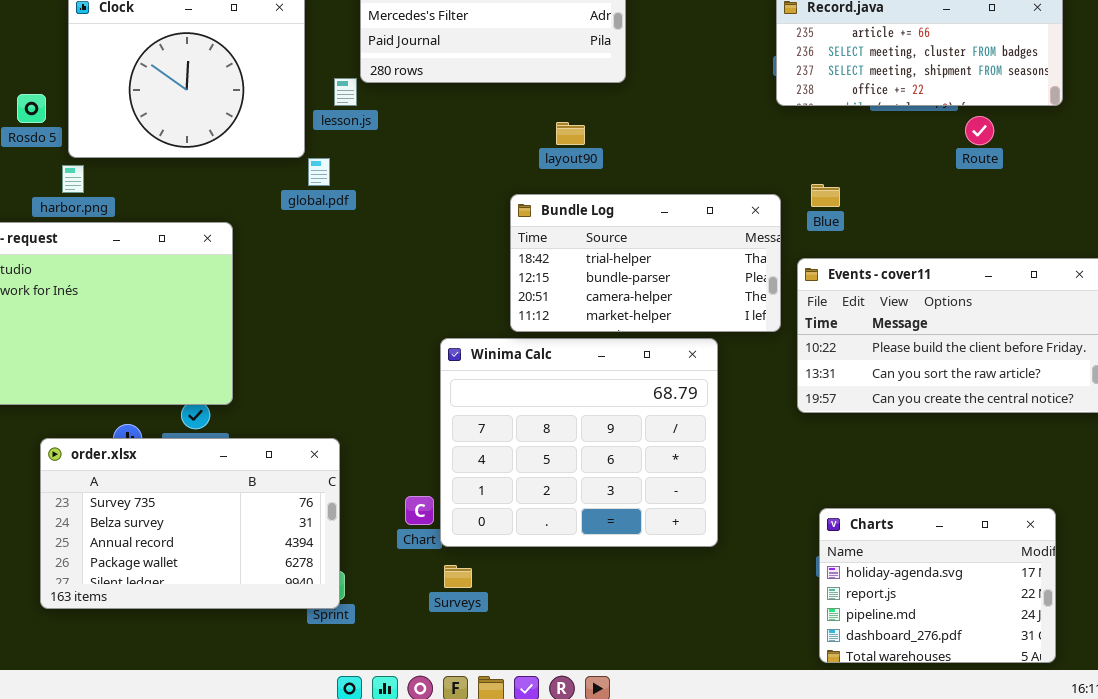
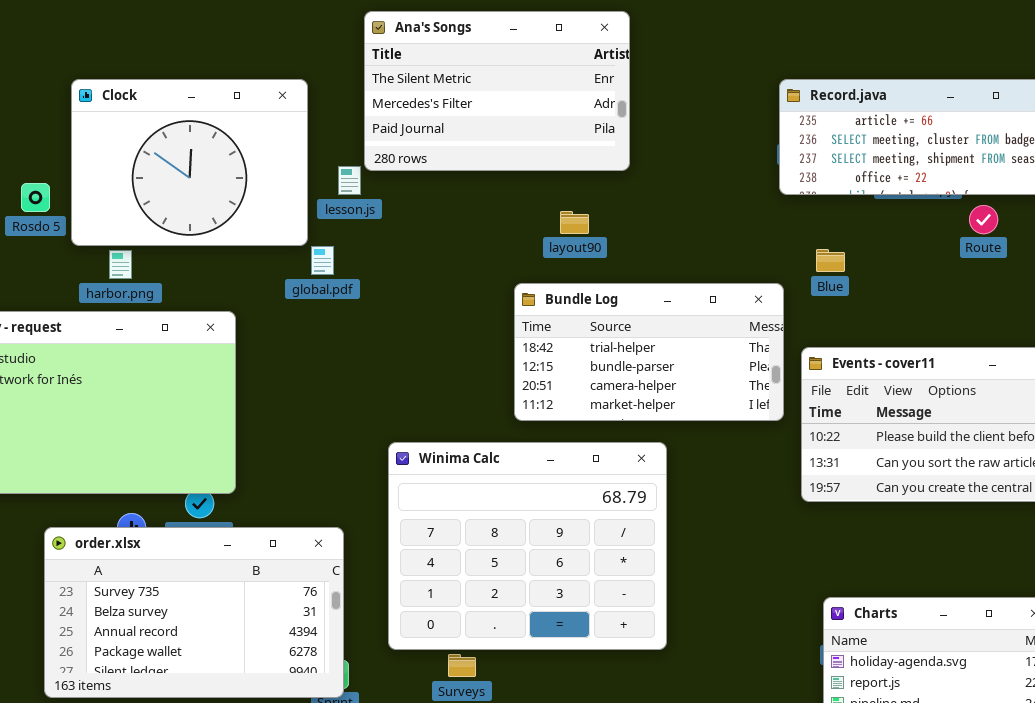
harbor.png: [62,165,84,193] -> [109,250,132,279], moved
Blue: [811,184,840,207] -> [816,249,845,272], moved
Winima Calc: [440,338,718,547] -> [388,442,667,650], moved

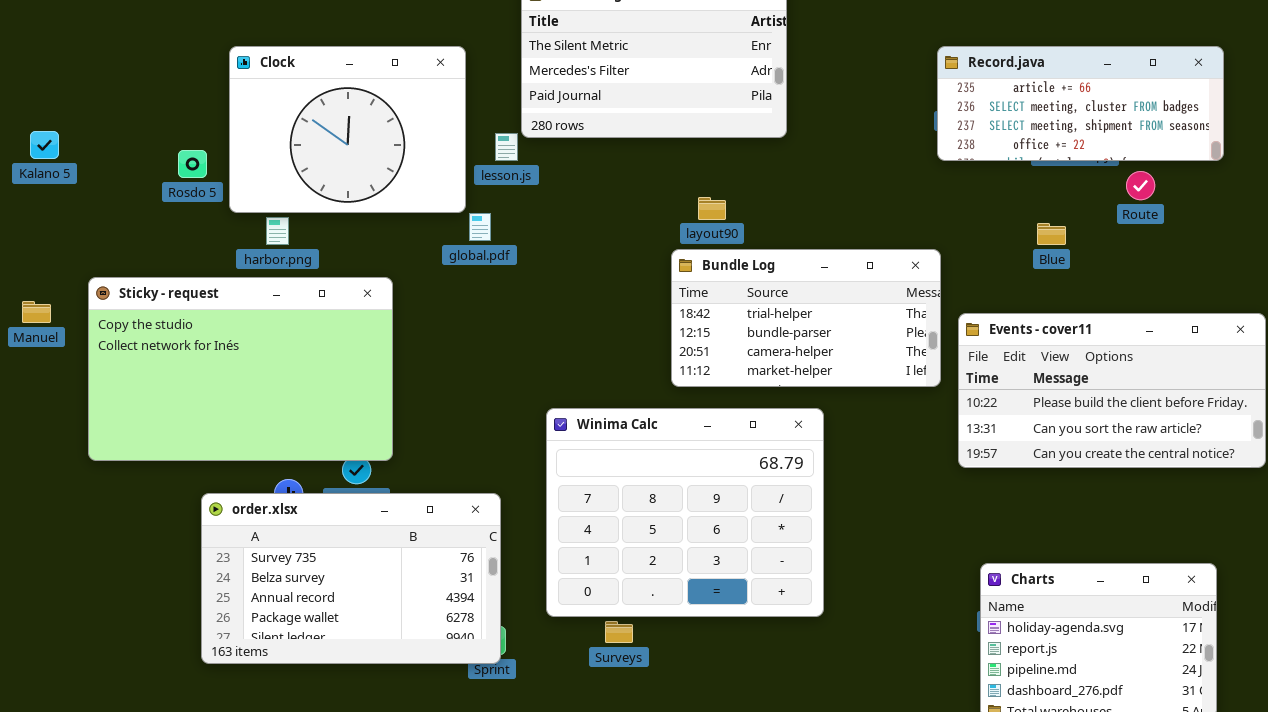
layout90: [560,211,589,234] -> [698,197,726,220], moved
Blue: [816,249,845,272] -> [1037,223,1066,245], moved

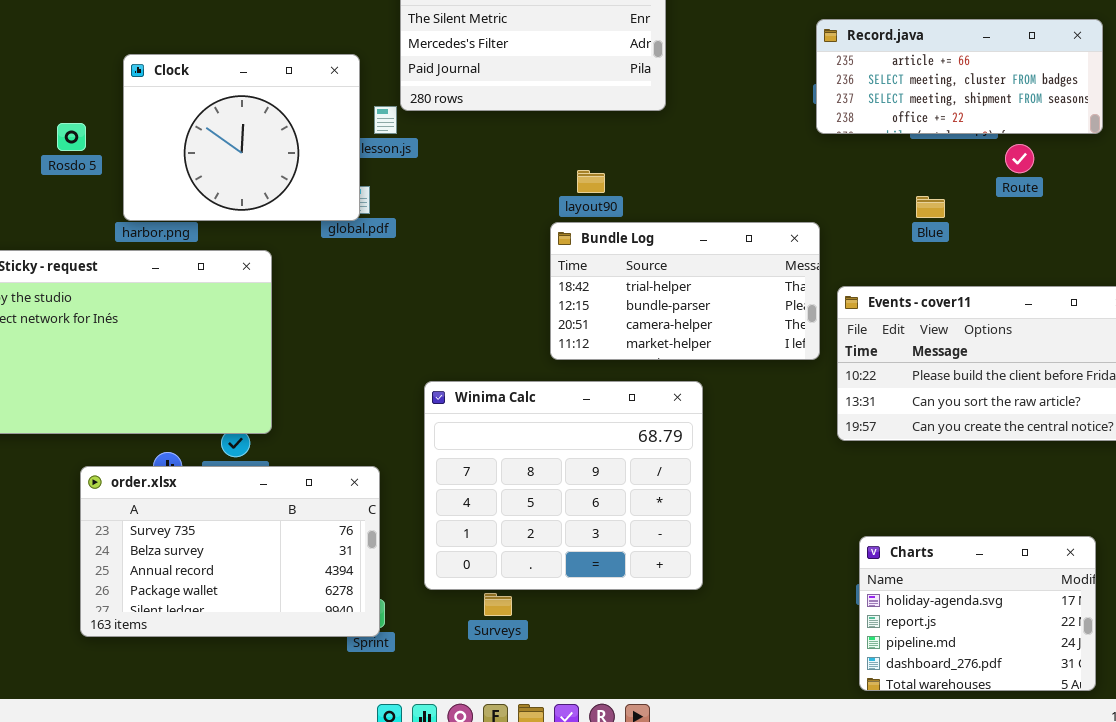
Clock: [229,46,466,213] -> [123,54,360,221], moved

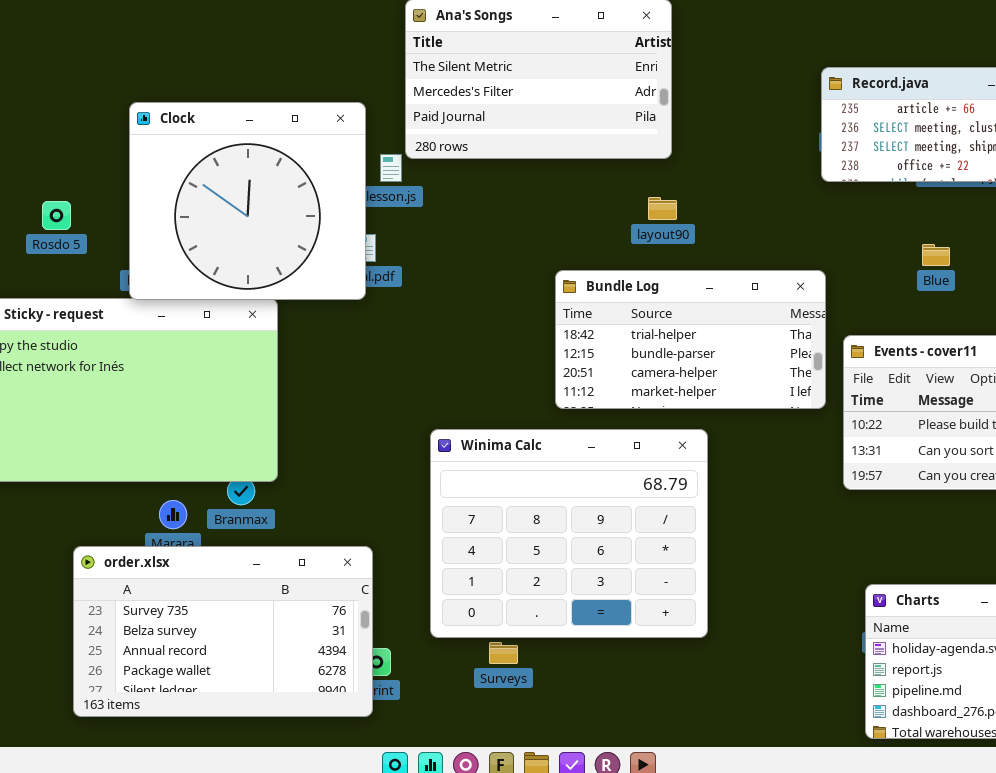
Clock: [123,54,360,221] -> [129,102,366,300], resized
Rosdo 5: [57,123,86,151] -> [42,201,71,230], moved
layout90: [577,170,605,193] -> [648,197,677,220], moved
order.xlsx: [80,466,380,637] -> [73,546,373,717], moved

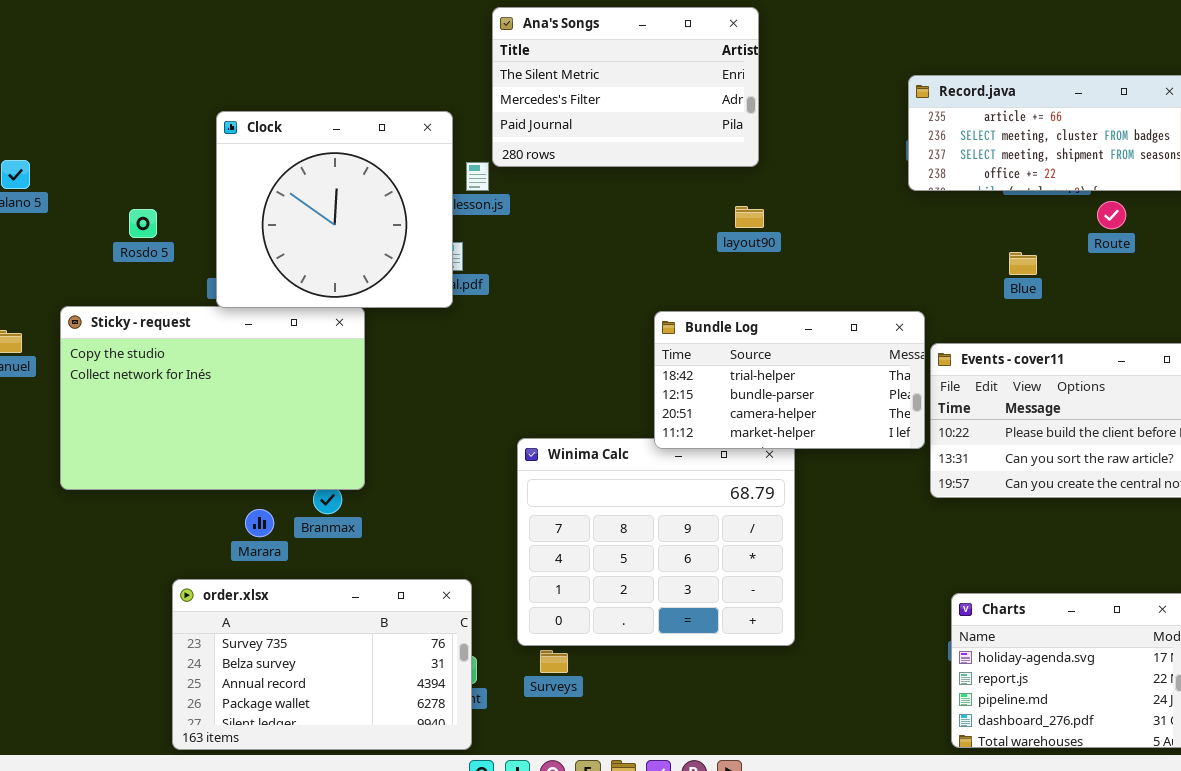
Bundle Log: [555,270,826,409] -> [654,311,925,449], moved
order.xlsx: [73,546,373,717] -> [172,579,472,750], moved
Surveys: [489,642,518,664] -> [540,650,568,673], moved

